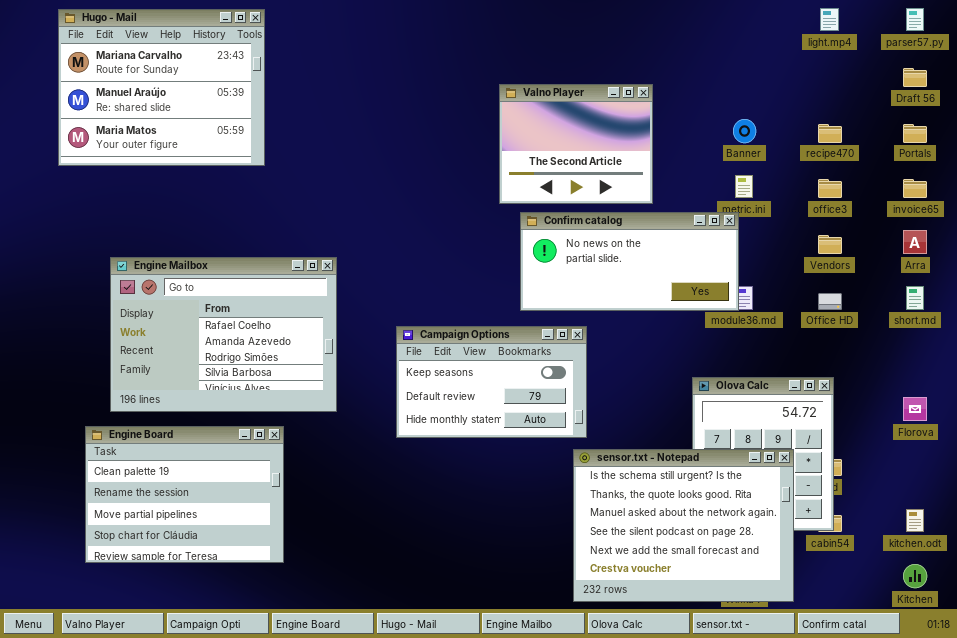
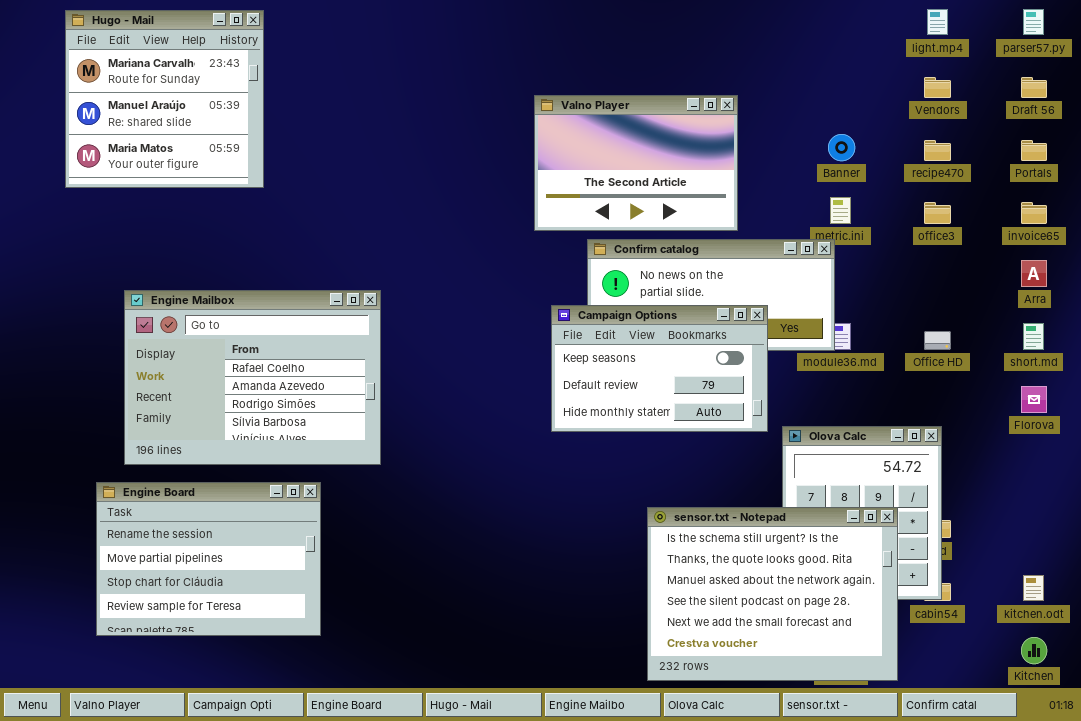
Hugo - Mail: [58,9,265,166] -> [65,10,264,188], resized
Valno Player: [499,84,653,204] -> [534,95,738,231], resized
Vendors: [818,235,842,254] -> [924,77,951,98], moved
Campaign Options: [396,326,587,438] -> [551,305,768,432], moved
Florova: [903,397,927,421] -> [1021,386,1047,413], moved
Engine Board: [85,426,284,563] -> [96,482,321,636], scrolled down 1 row

